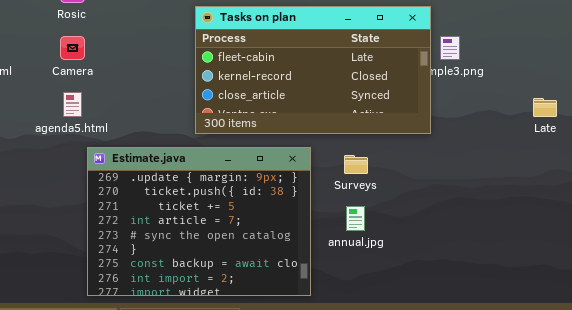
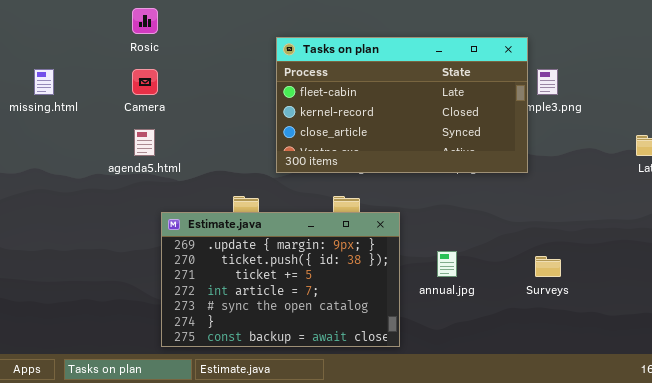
Estimate.java: [87,147,311,296] -> [161,212,400,347], resized
Surveys: [344,155,368,174] -> [535,256,561,277], moved

